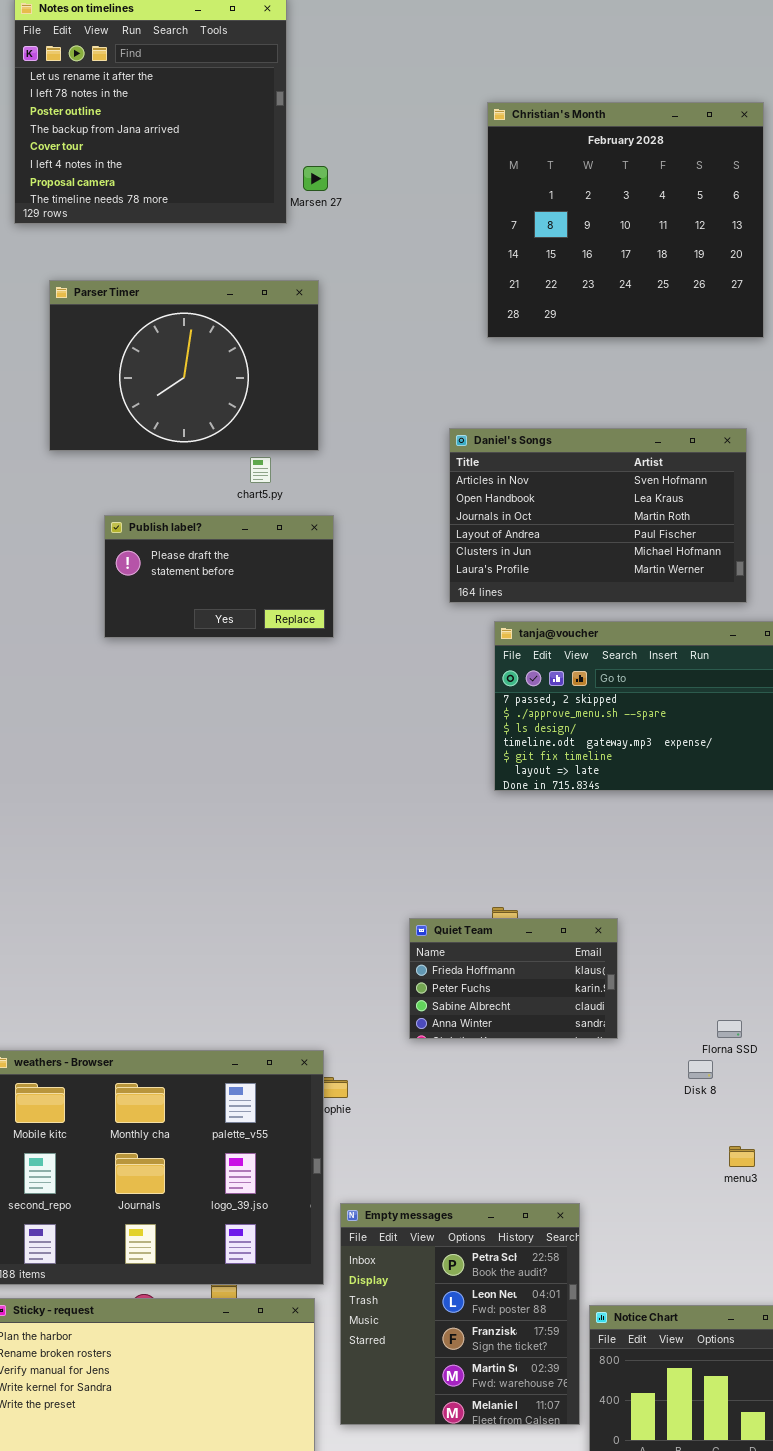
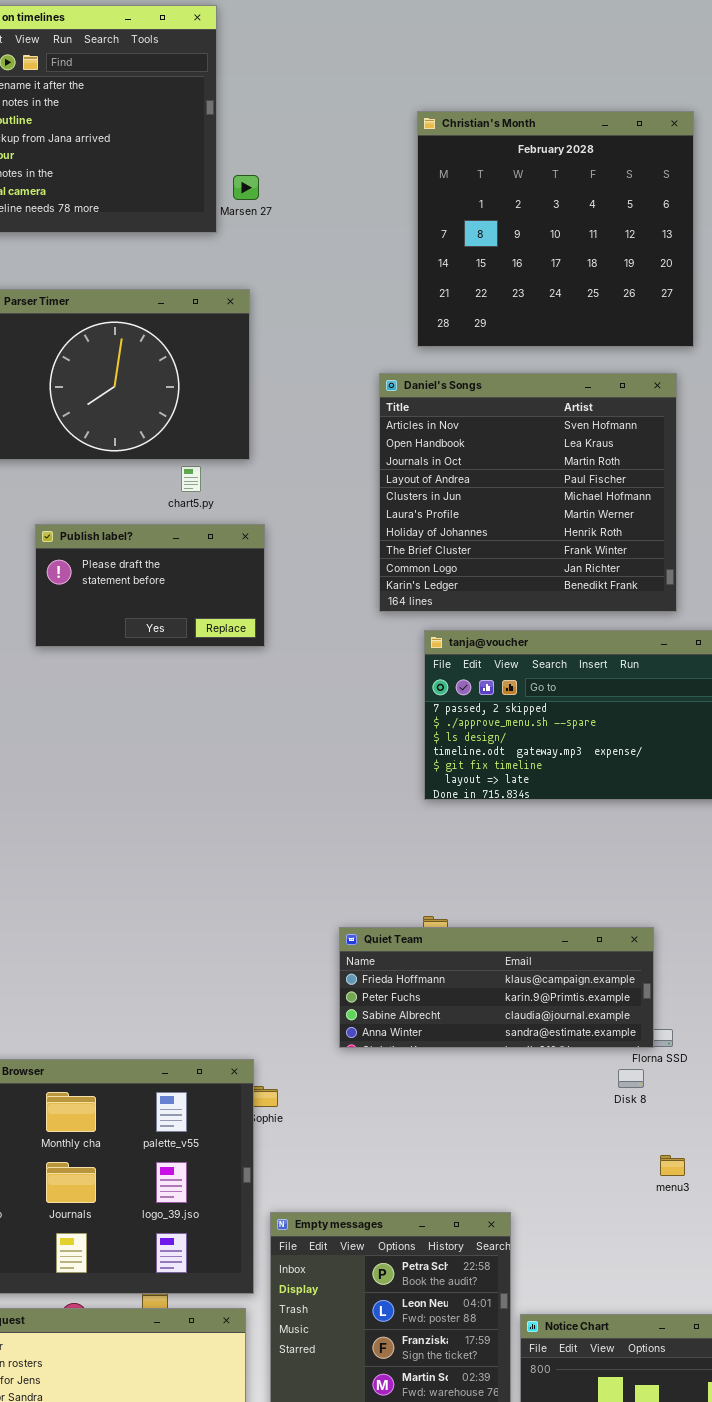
Daniel's Songs: [449,428,747,603] -> [379,373,677,612], resized
Quiet Team: [409,918,618,1039] -> [339,927,654,1048], resized

